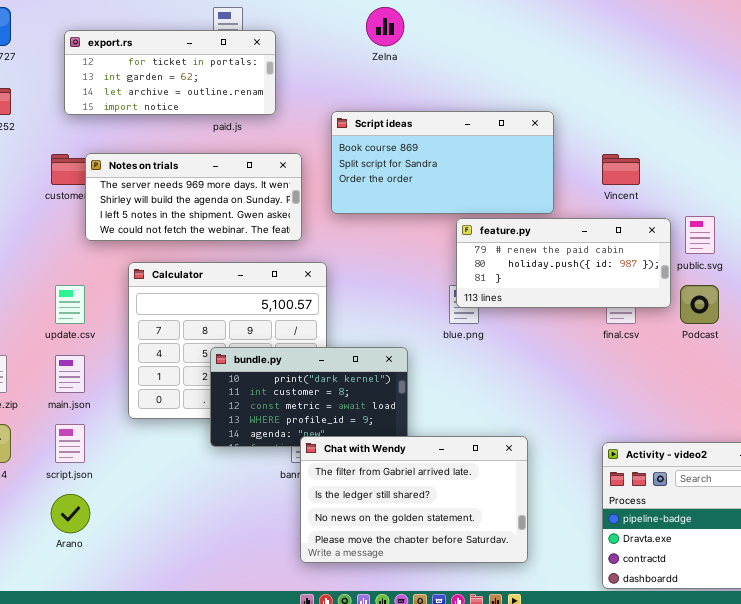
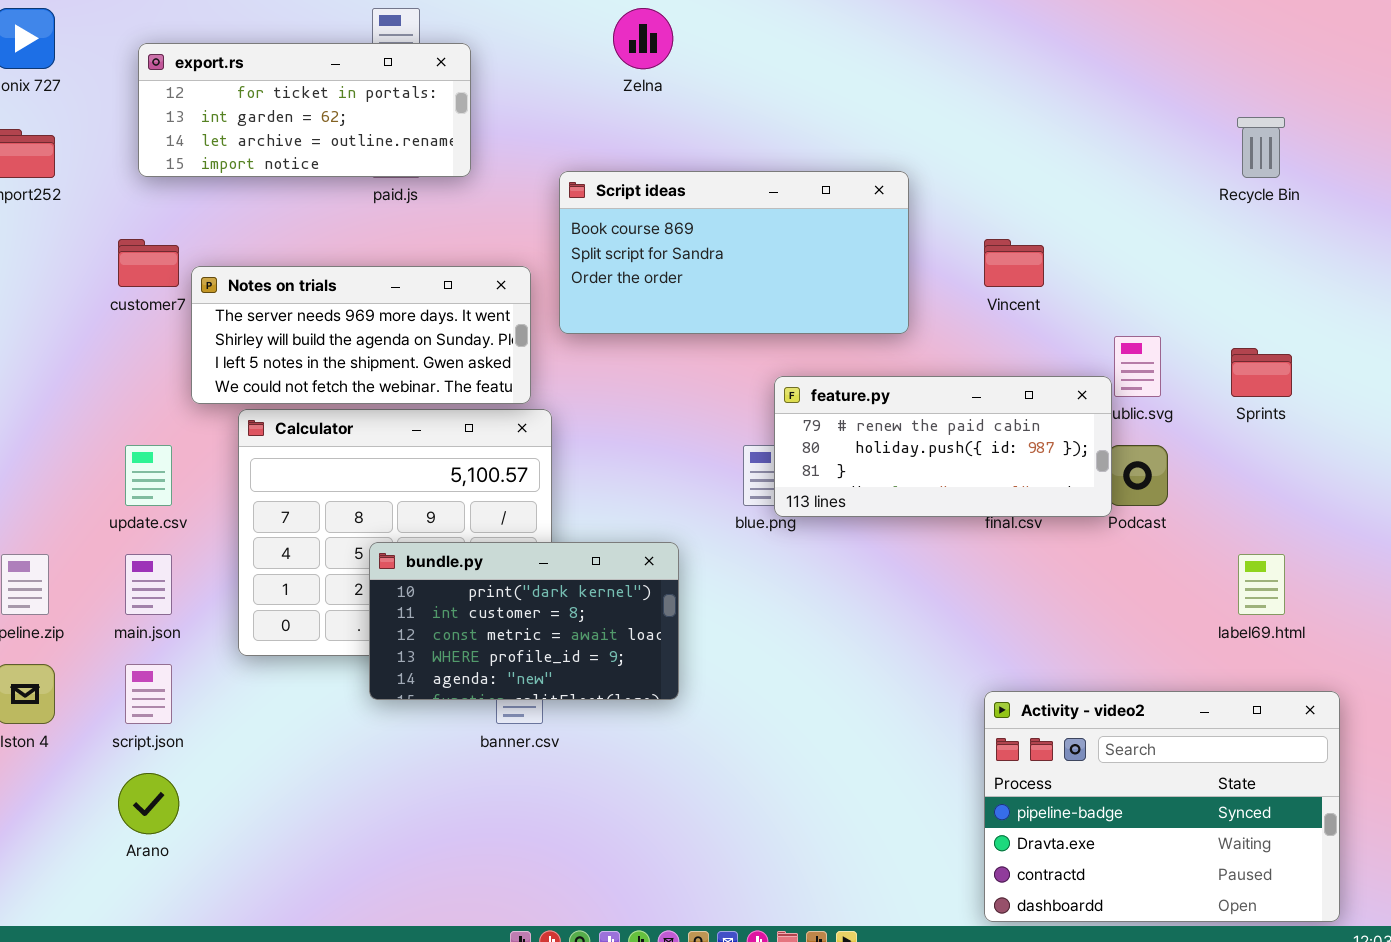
Notes on trials: [85,153,302,241] -> [191,266,531,404], moved
feature.py: [456,218,671,308] -> [774,376,1112,517], moved
Chat with Wendy: [300,436,528,563] -> none, closed

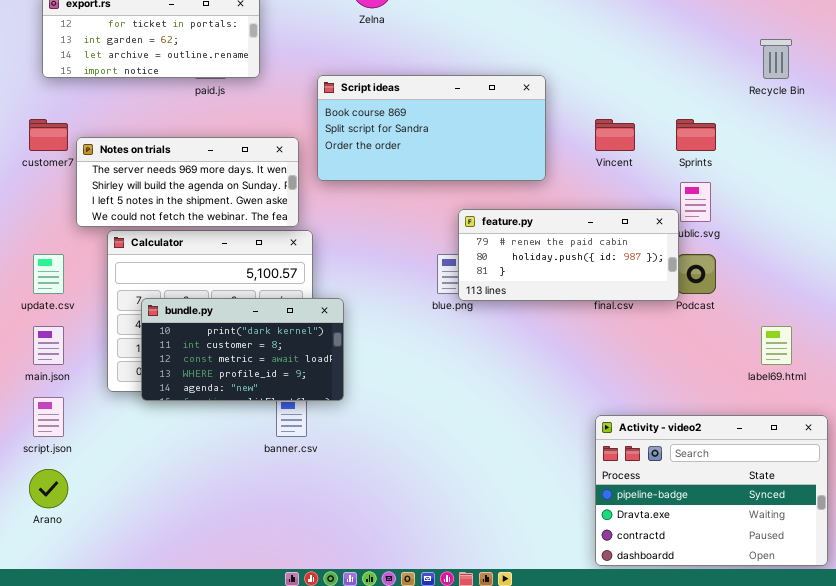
Sprints: [1231,348,1292,397] -> [676,119,716,151], moved
bundle.py: [369,542,679,700] -> [141,298,344,401], moved

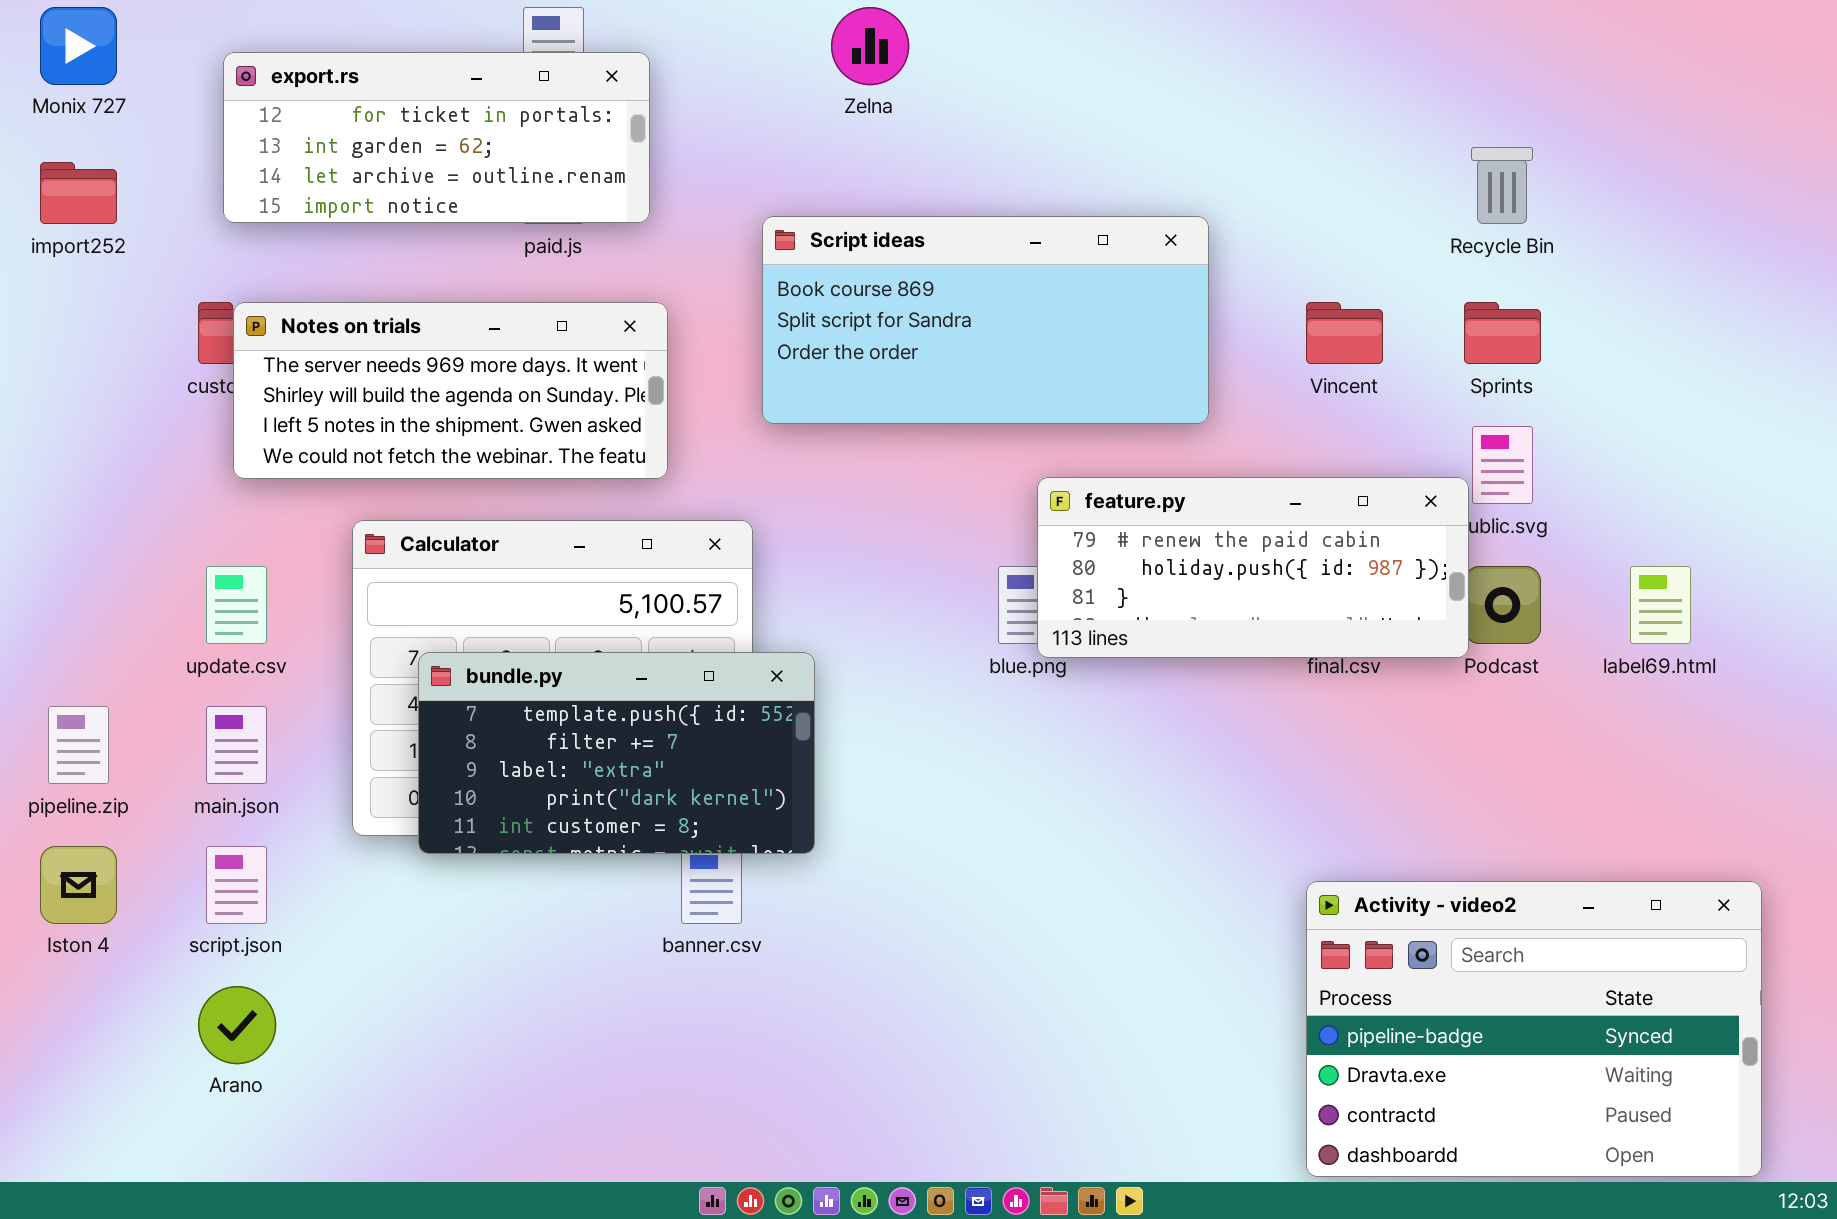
Recycle Bin: [760,39,792,79] -> [1471,147,1533,224], moved
Notes on trials: [76,137,299,227] -> [233,302,668,479], moved
bundle.py: [141,298,344,401] -> [418,652,815,854], scrolled up 3 rows
label69.html: [761,326,792,365] -> [1630,566,1691,644], moved

